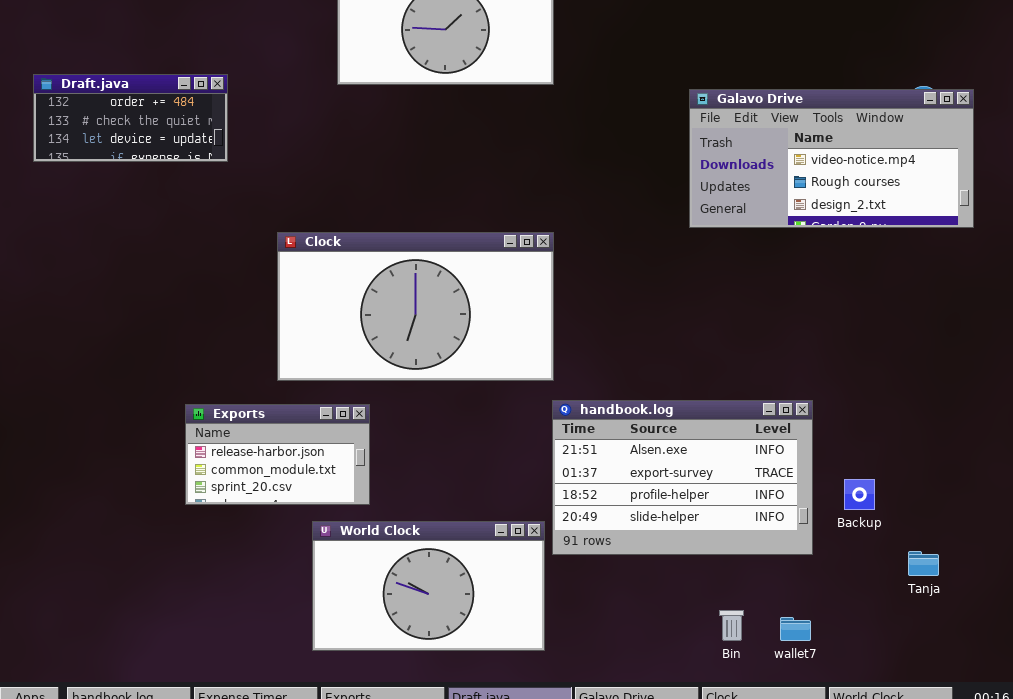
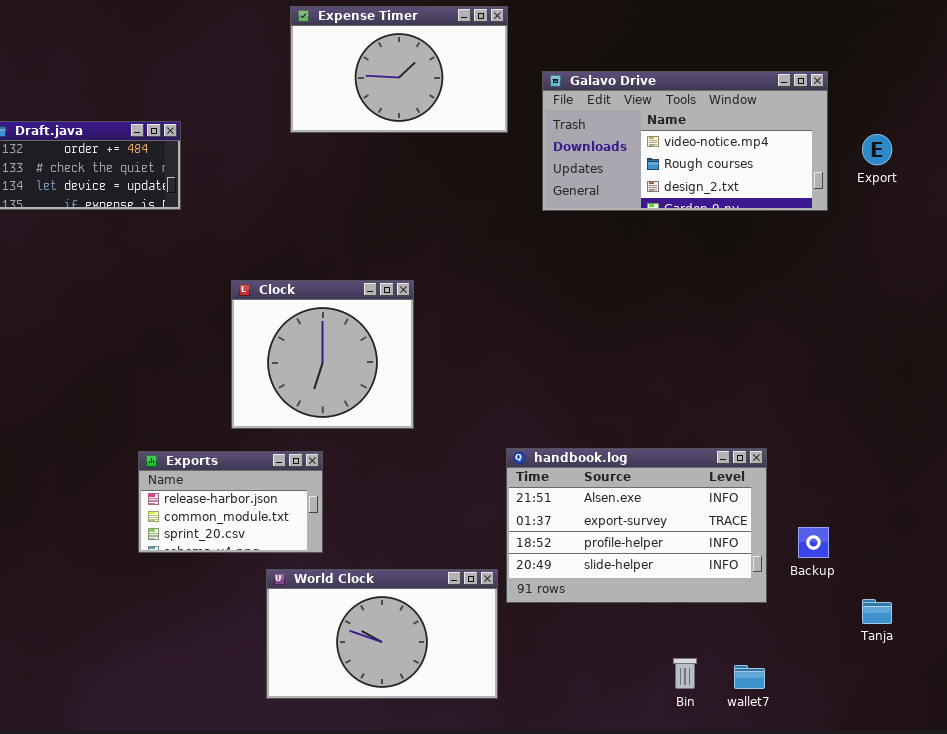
Galavo Drive: [689,89,974,228] -> [542,71,828,211], moved
Clock: [277,232,554,381] -> [231,280,414,429], resized

